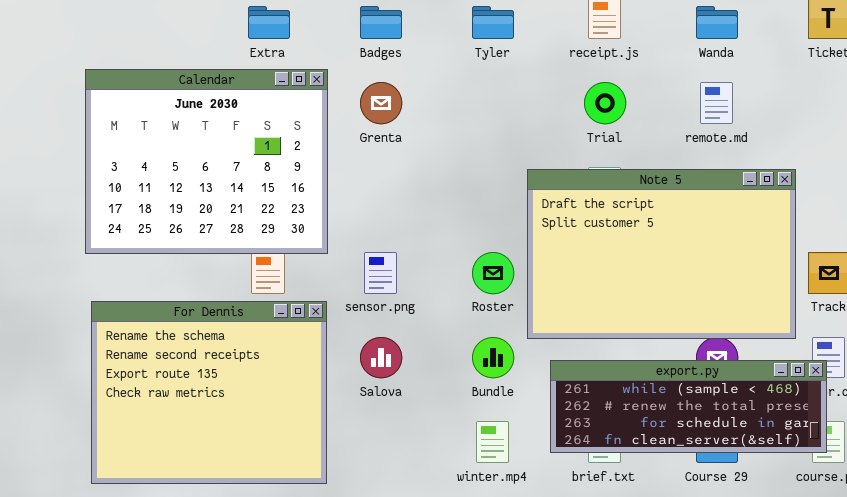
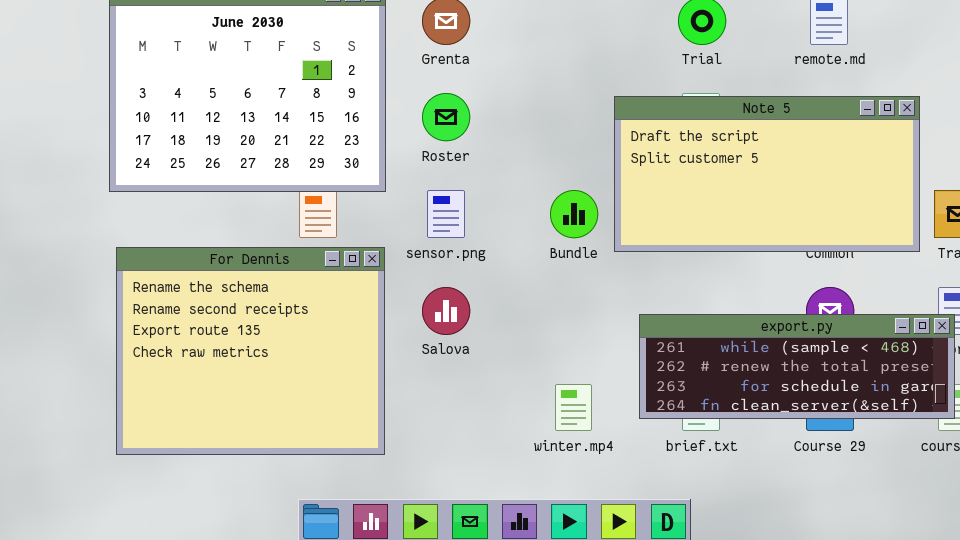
Note 5: [527,169,796,339] -> [614,96,920,252], resized
Roster: [472,252,514,294] -> [422,93,470,141], moved
Bundle: [472,337,514,378] -> [550,190,598,238], moved

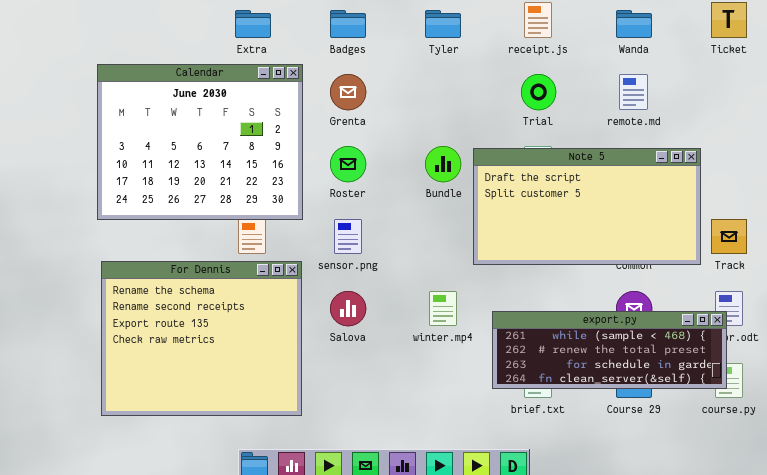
Bundle: [550,190,598,238] -> [425,146,461,182], moved
winter.mp4: [555,384,592,431] -> [429,291,457,326], moved

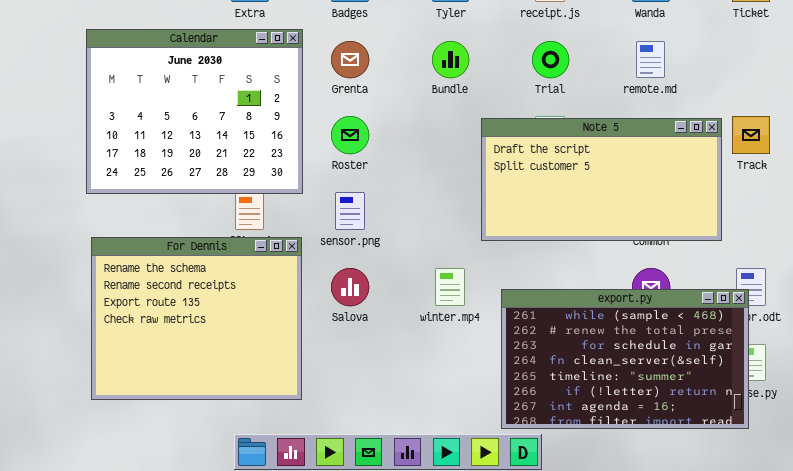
Bundle: [425,146,461,182] -> [432,41,469,78], moved
Track: [711,219,747,254] -> [732,116,770,154], moved
export.py: [492,311,727,389] -> [501,289,749,429], resized

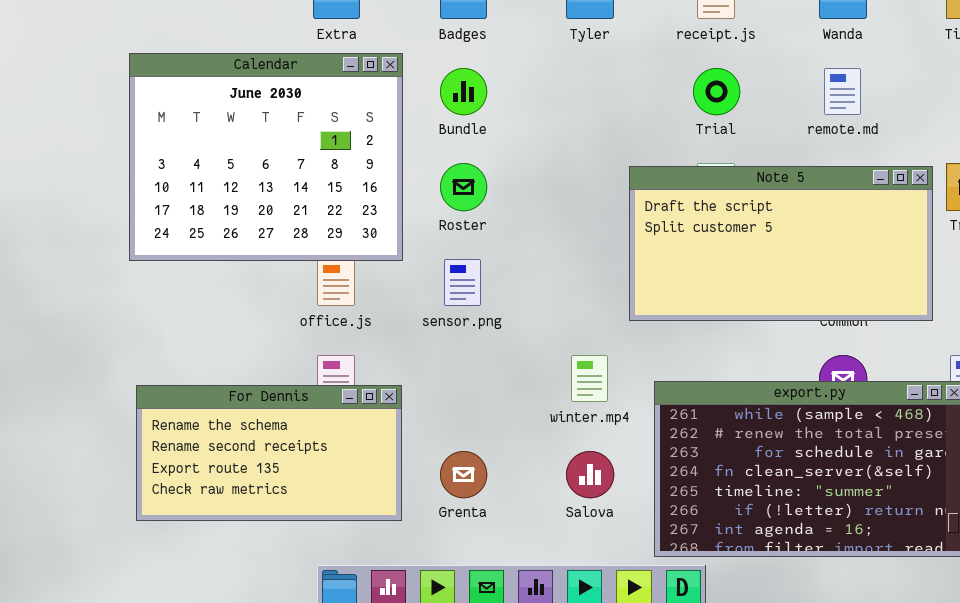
Grenta: [331,41,369,78] -> [440,451,487,498], moved
Bundle: [432,41,469,78] -> [440,68,487,115], moved
For Dennis: [91,237,302,400] -> [136,385,402,521], resized
Salova: [331,268,369,306] -> [566,451,614,498], moved

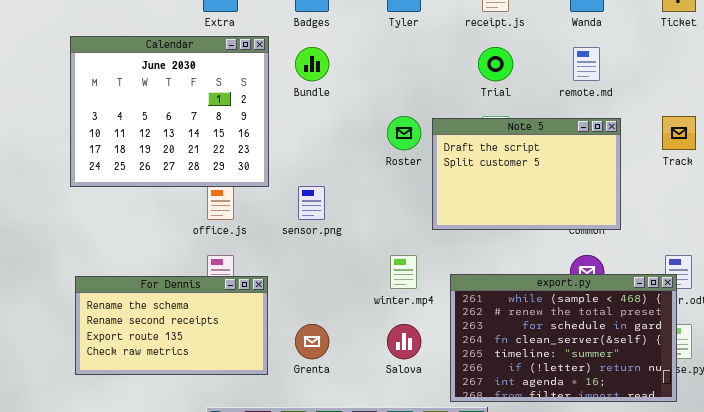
Roster: [440,163,487,211] -> [387,116,421,150], moved
Note 5: [629,166,933,321] -> [432,118,621,230], resized

